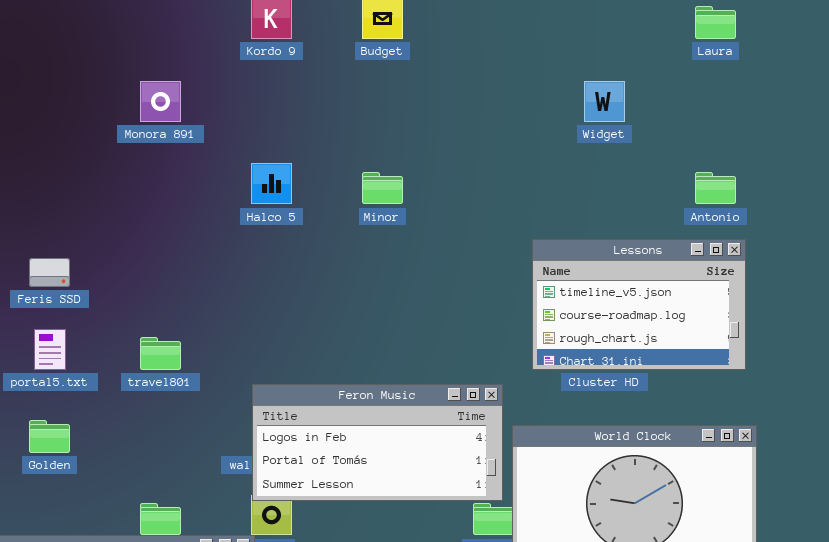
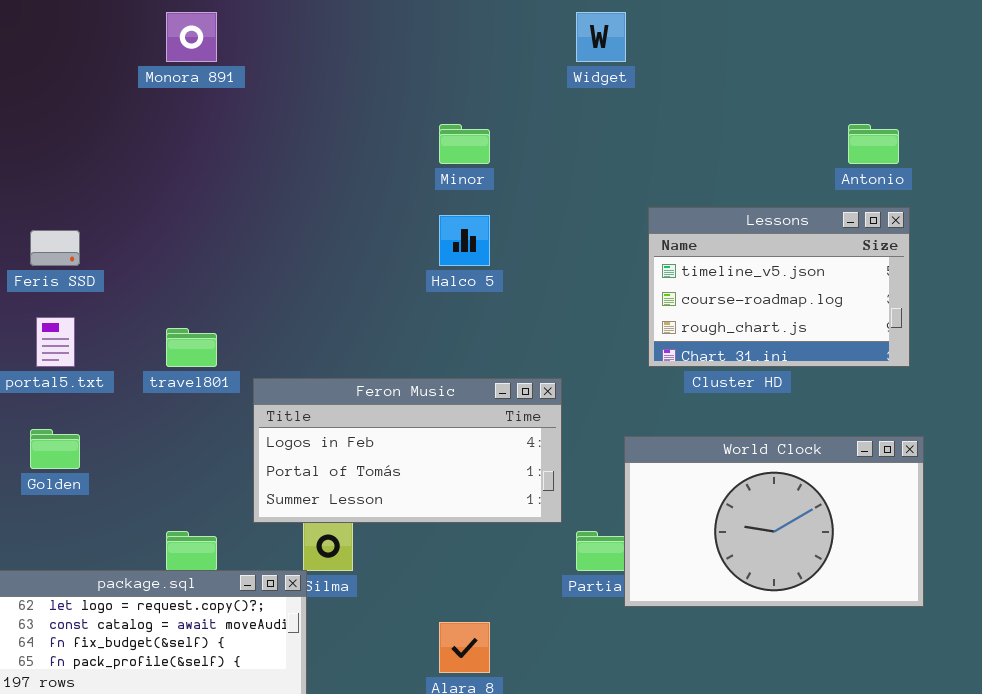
Widget: [584,81,625,122] -> [576,12,626,62], moved
Halco 5: [251,163,292,204] -> [439,215,490,266], moved
Feron Music: [252,384,503,501] -> [253,378,562,523], moved

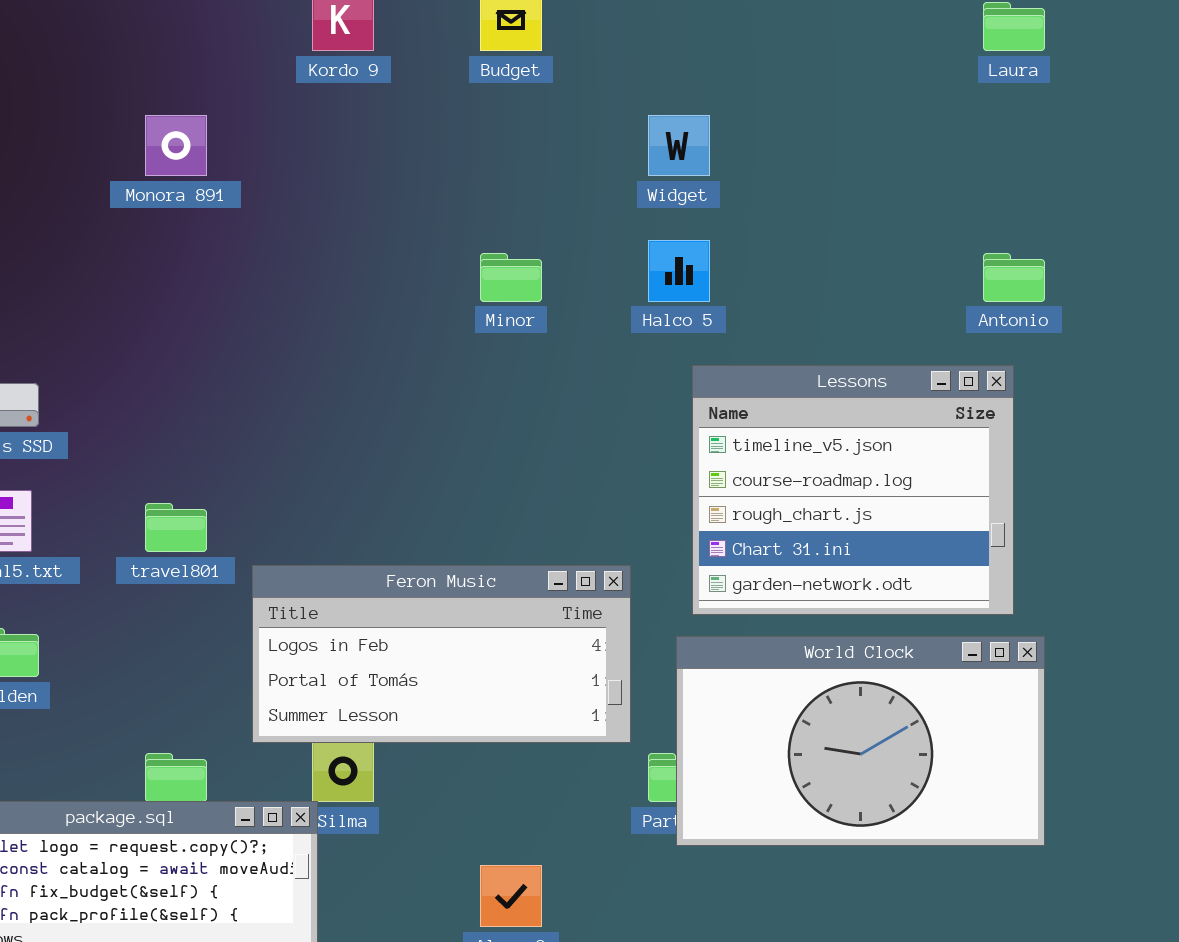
Lessons: [648,207,910,367] -> [692,365,1014,615], moved, resized
Halco 5: [439,215,490,266] -> [648,240,710,302], moved
World Clock: [624,436,924,607] -> [676,636,1045,846], moved

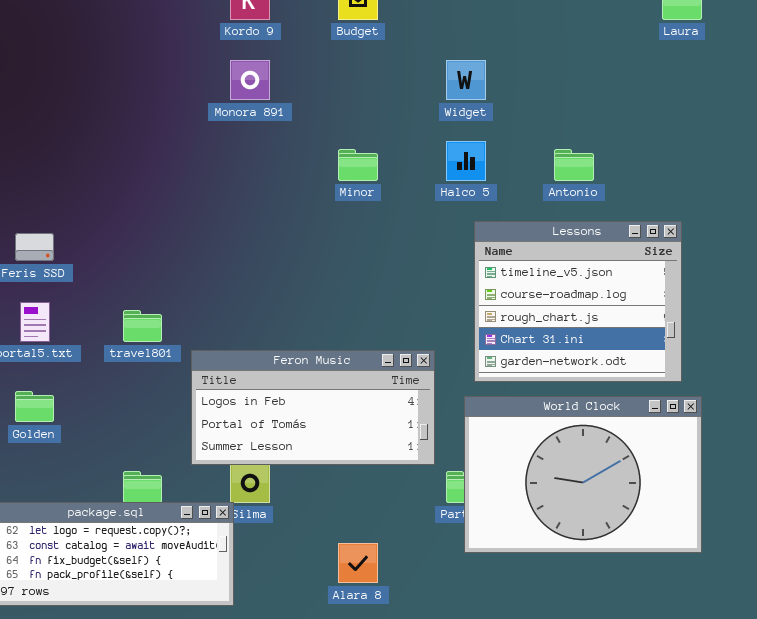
Monora 891: [145,115,207,176] -> [230,60,270,100], moved
Antonio: [983,253,1045,302] -> [554,149,594,181], moved
World Clock: [676,636,1045,846] -> [464,396,702,553], resized

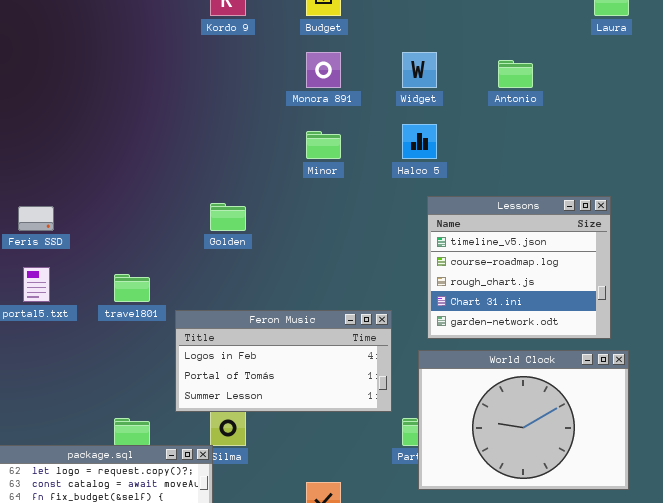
Monora 891: [230,60,270,100] -> [306,52,341,88], moved
Antonio: [554,149,594,181] -> [498,60,533,88], moved
Golden: [15,391,54,422] -> [210,203,246,231], moved

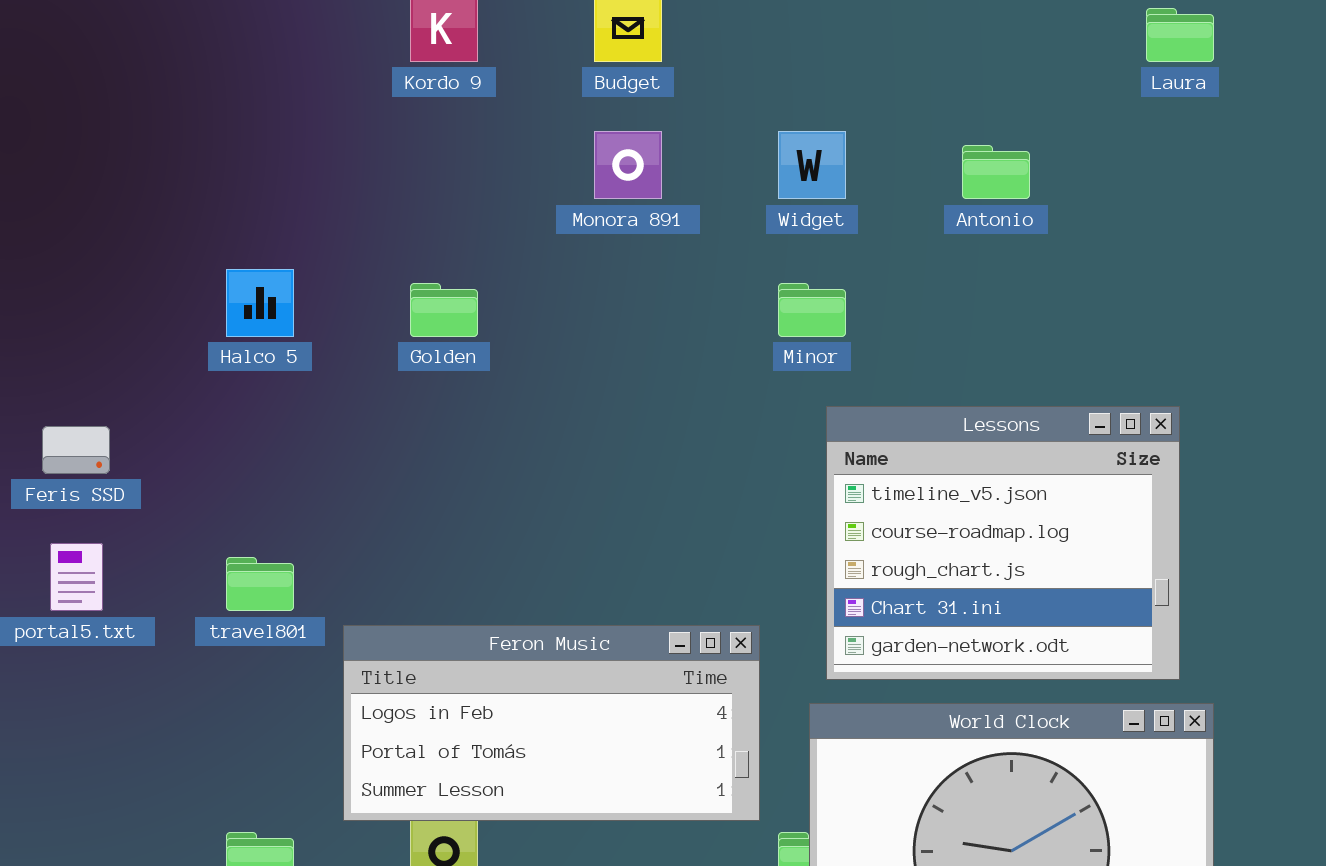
Halco 5: [402,124,437,159] -> [226,269,294,337], moved
Minor: [306,131,341,159] -> [778,283,846,337], moved
Golden: [210,203,246,231] -> [410,283,478,337], moved

